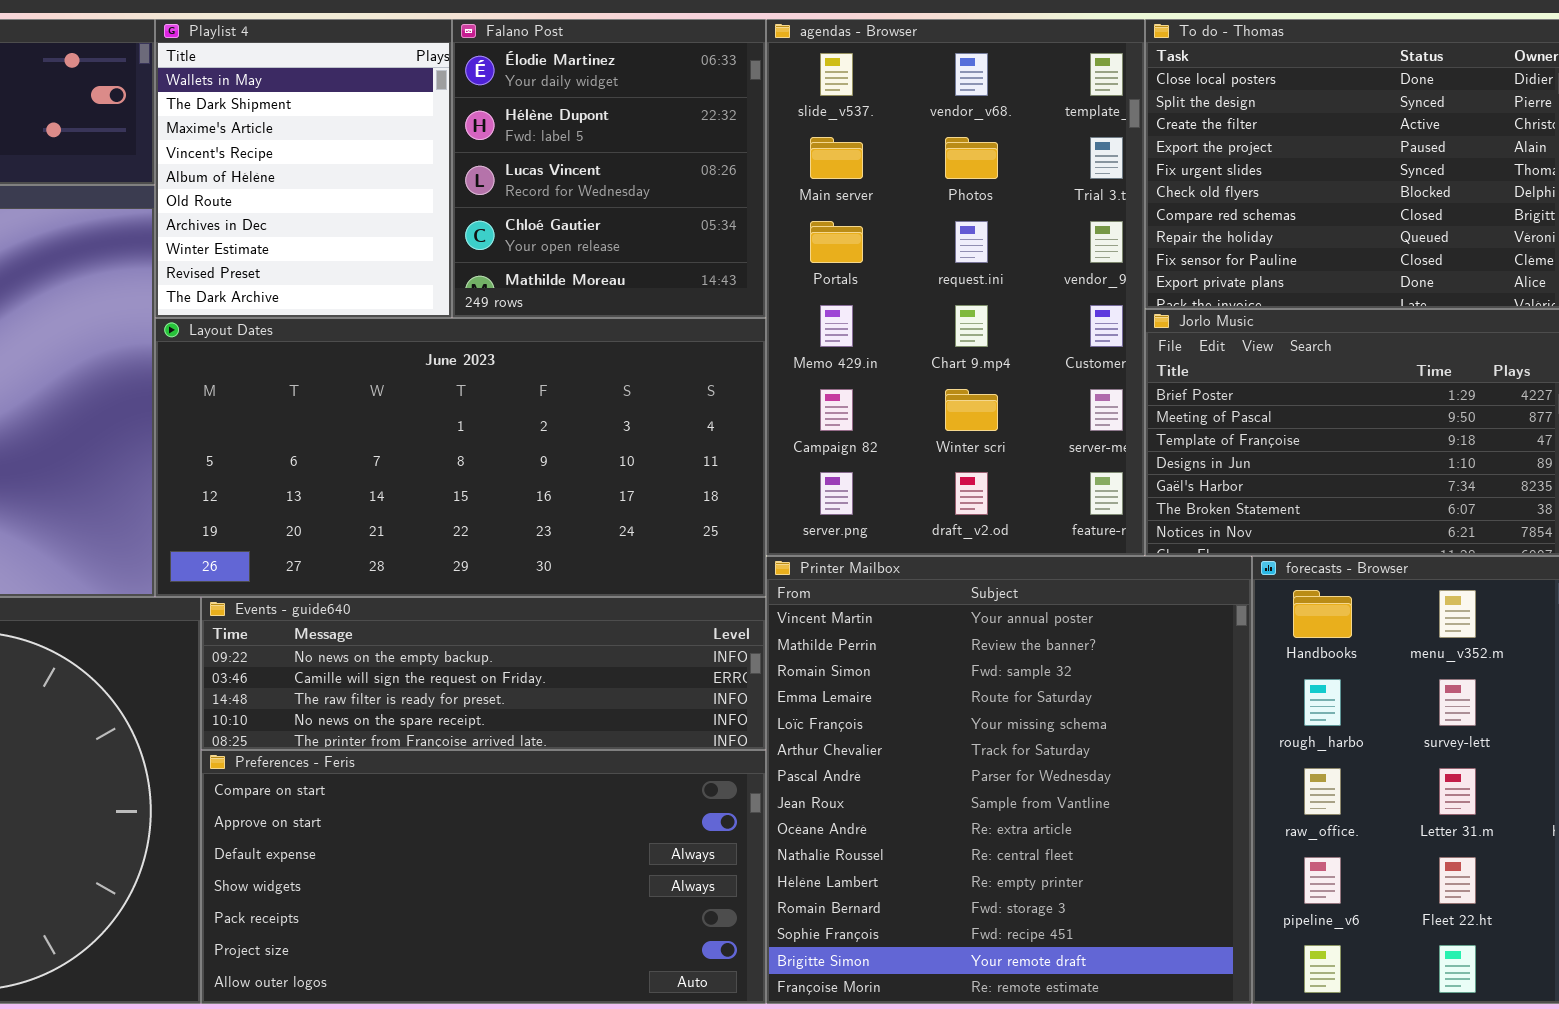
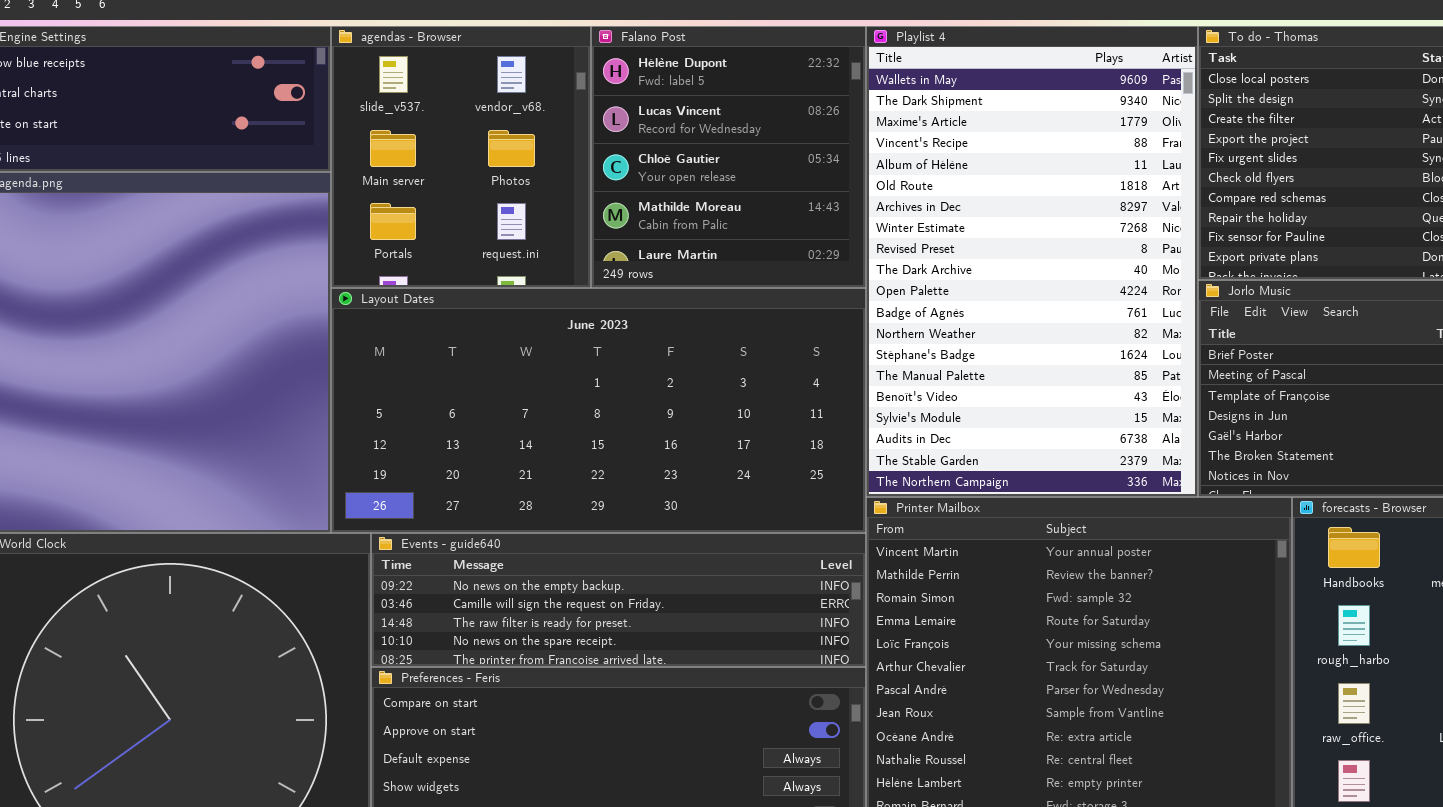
Playlist 4: [155,19,452,318] -> [866,26,1198,497], moved, resized
Falano Post: [452,19,766,318] -> [591,26,866,288], scrolled down 1 row
agendas - Browser: [766,19,1145,556] -> [331,26,591,288], moved, resized

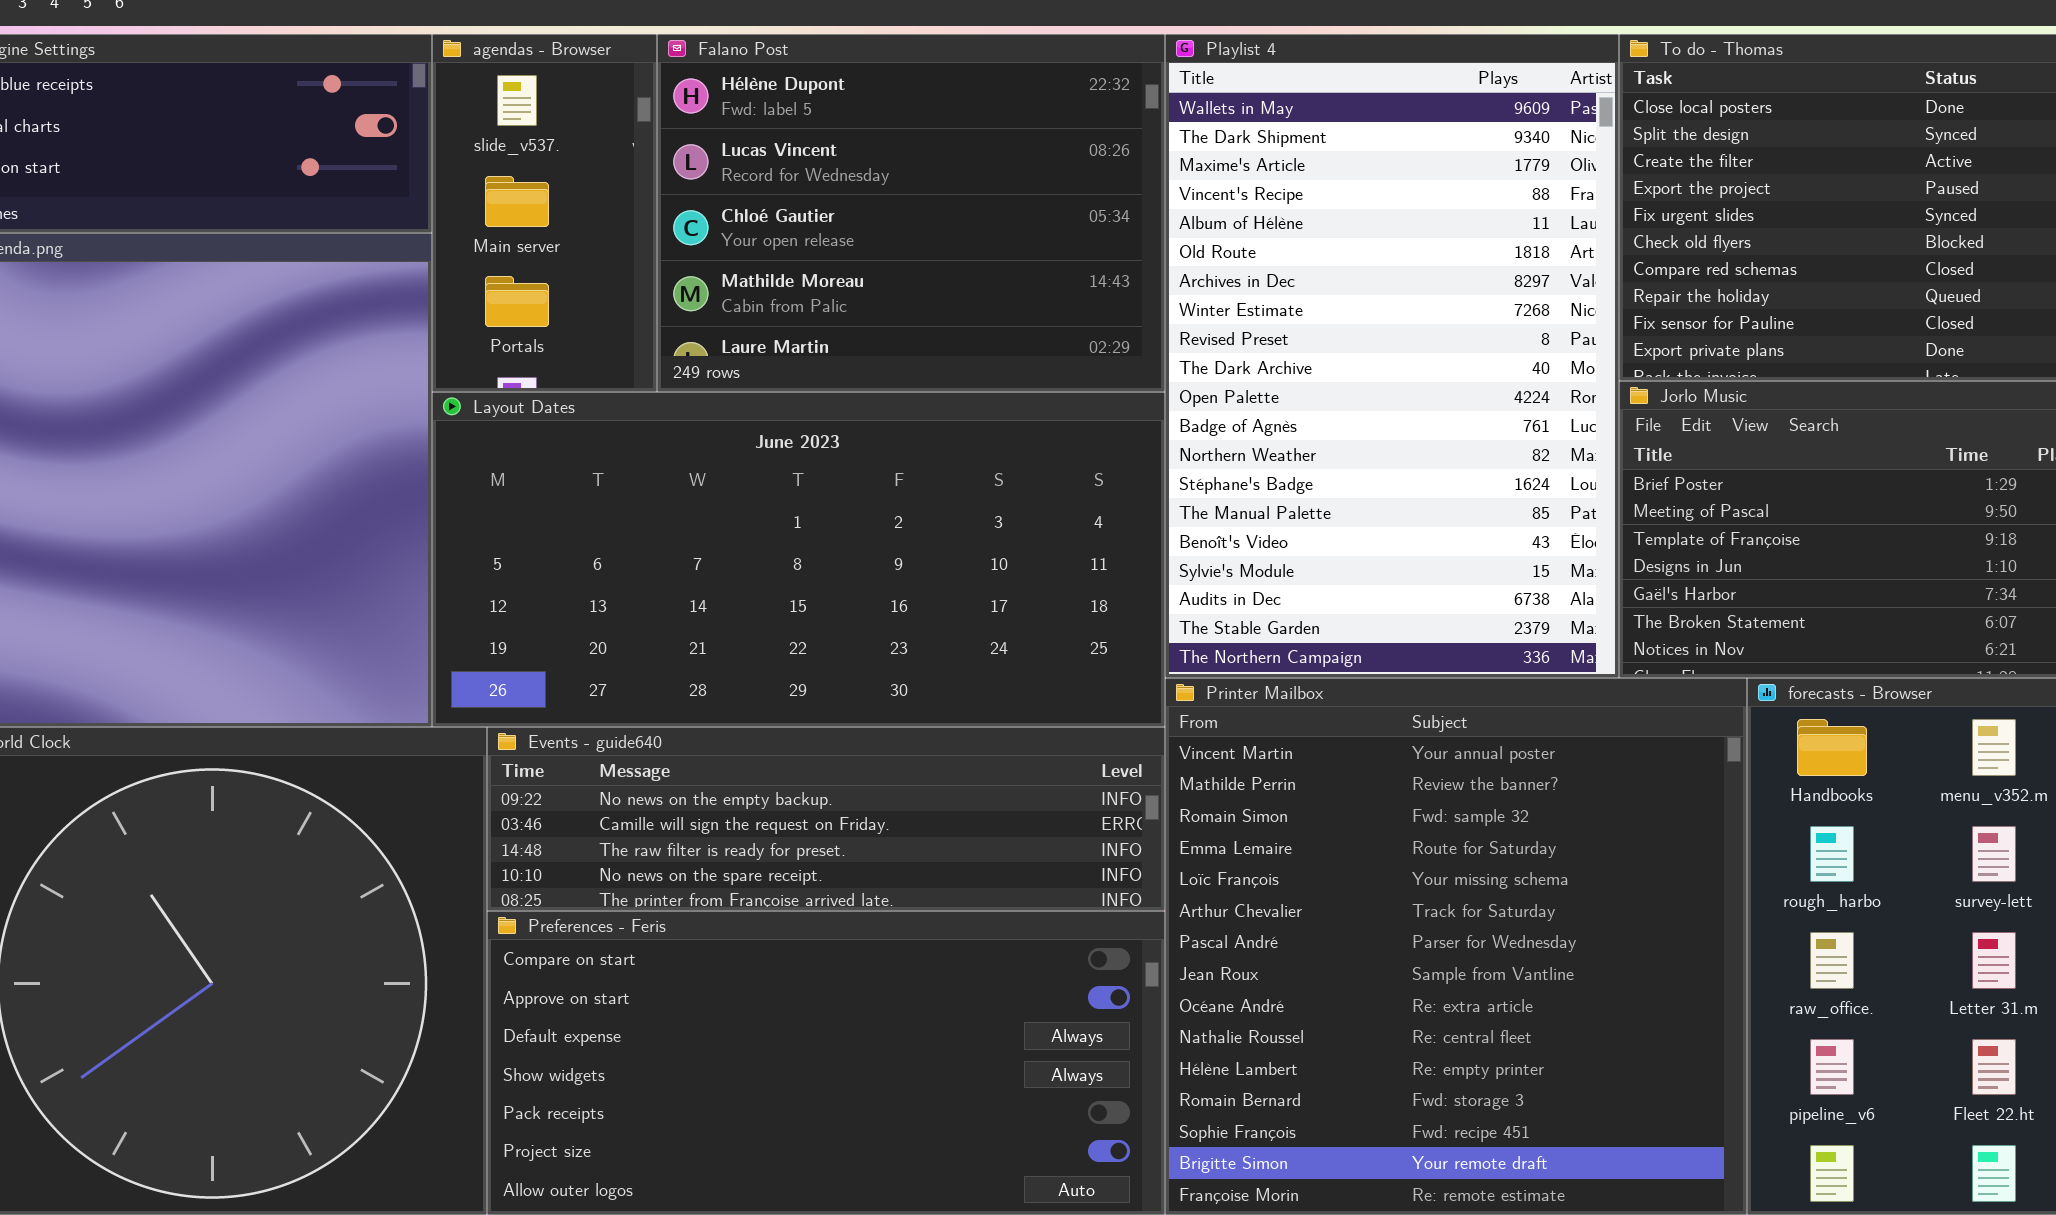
agendas - Browser: [331,26,591,288] -> [432,34,657,392], resized
Falano Post: [591,26,866,288] -> [657,34,1165,392], resized

